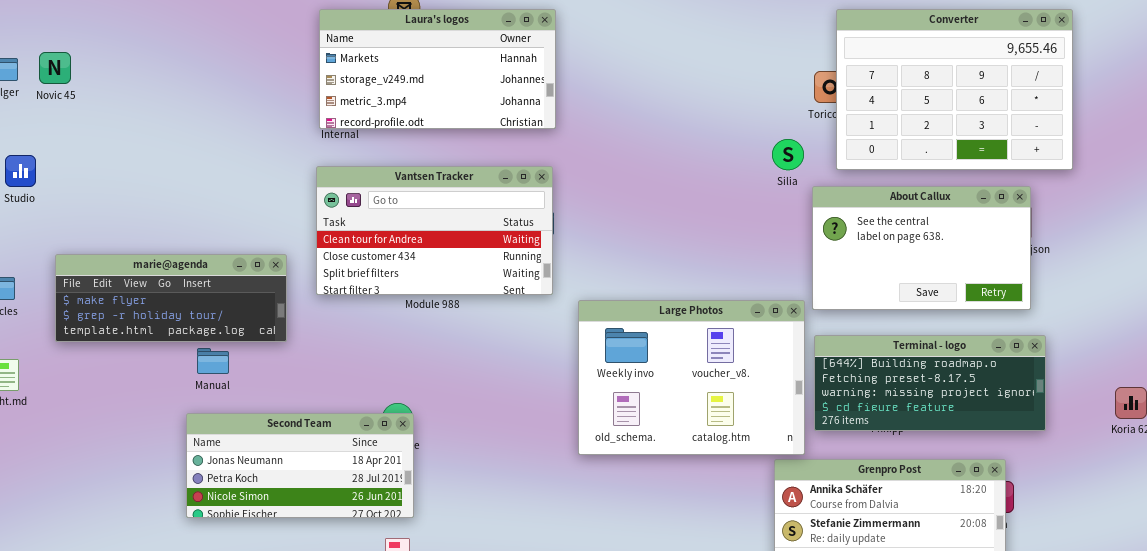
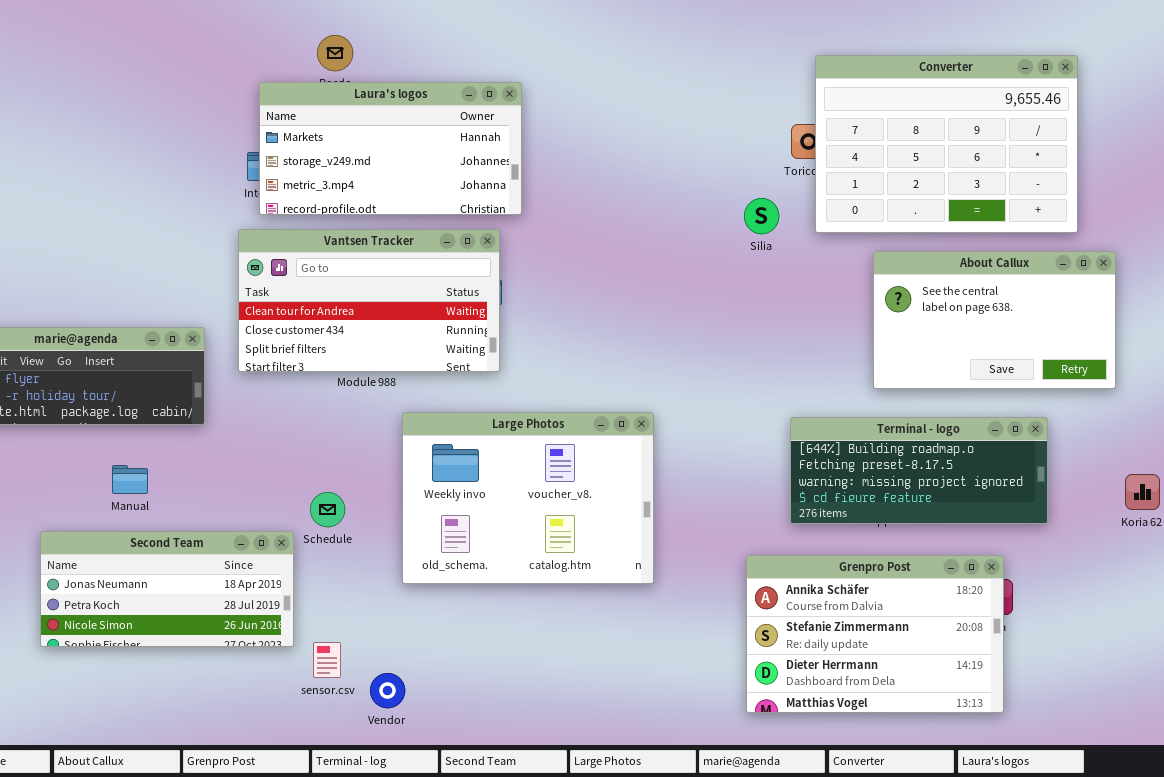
Laura's logos: [319,9,556,129] -> [259,82,522,215], moved
About Callux: [812,186,1031,310] -> [873,251,1116,389], moved
Large Photos: [578,300,805,455] -> [402,412,654,584], moved
Manual: [197,348,229,374] -> [112,465,148,494], moved
Second Team: [186,413,414,518] -> [40,531,294,647], moved

